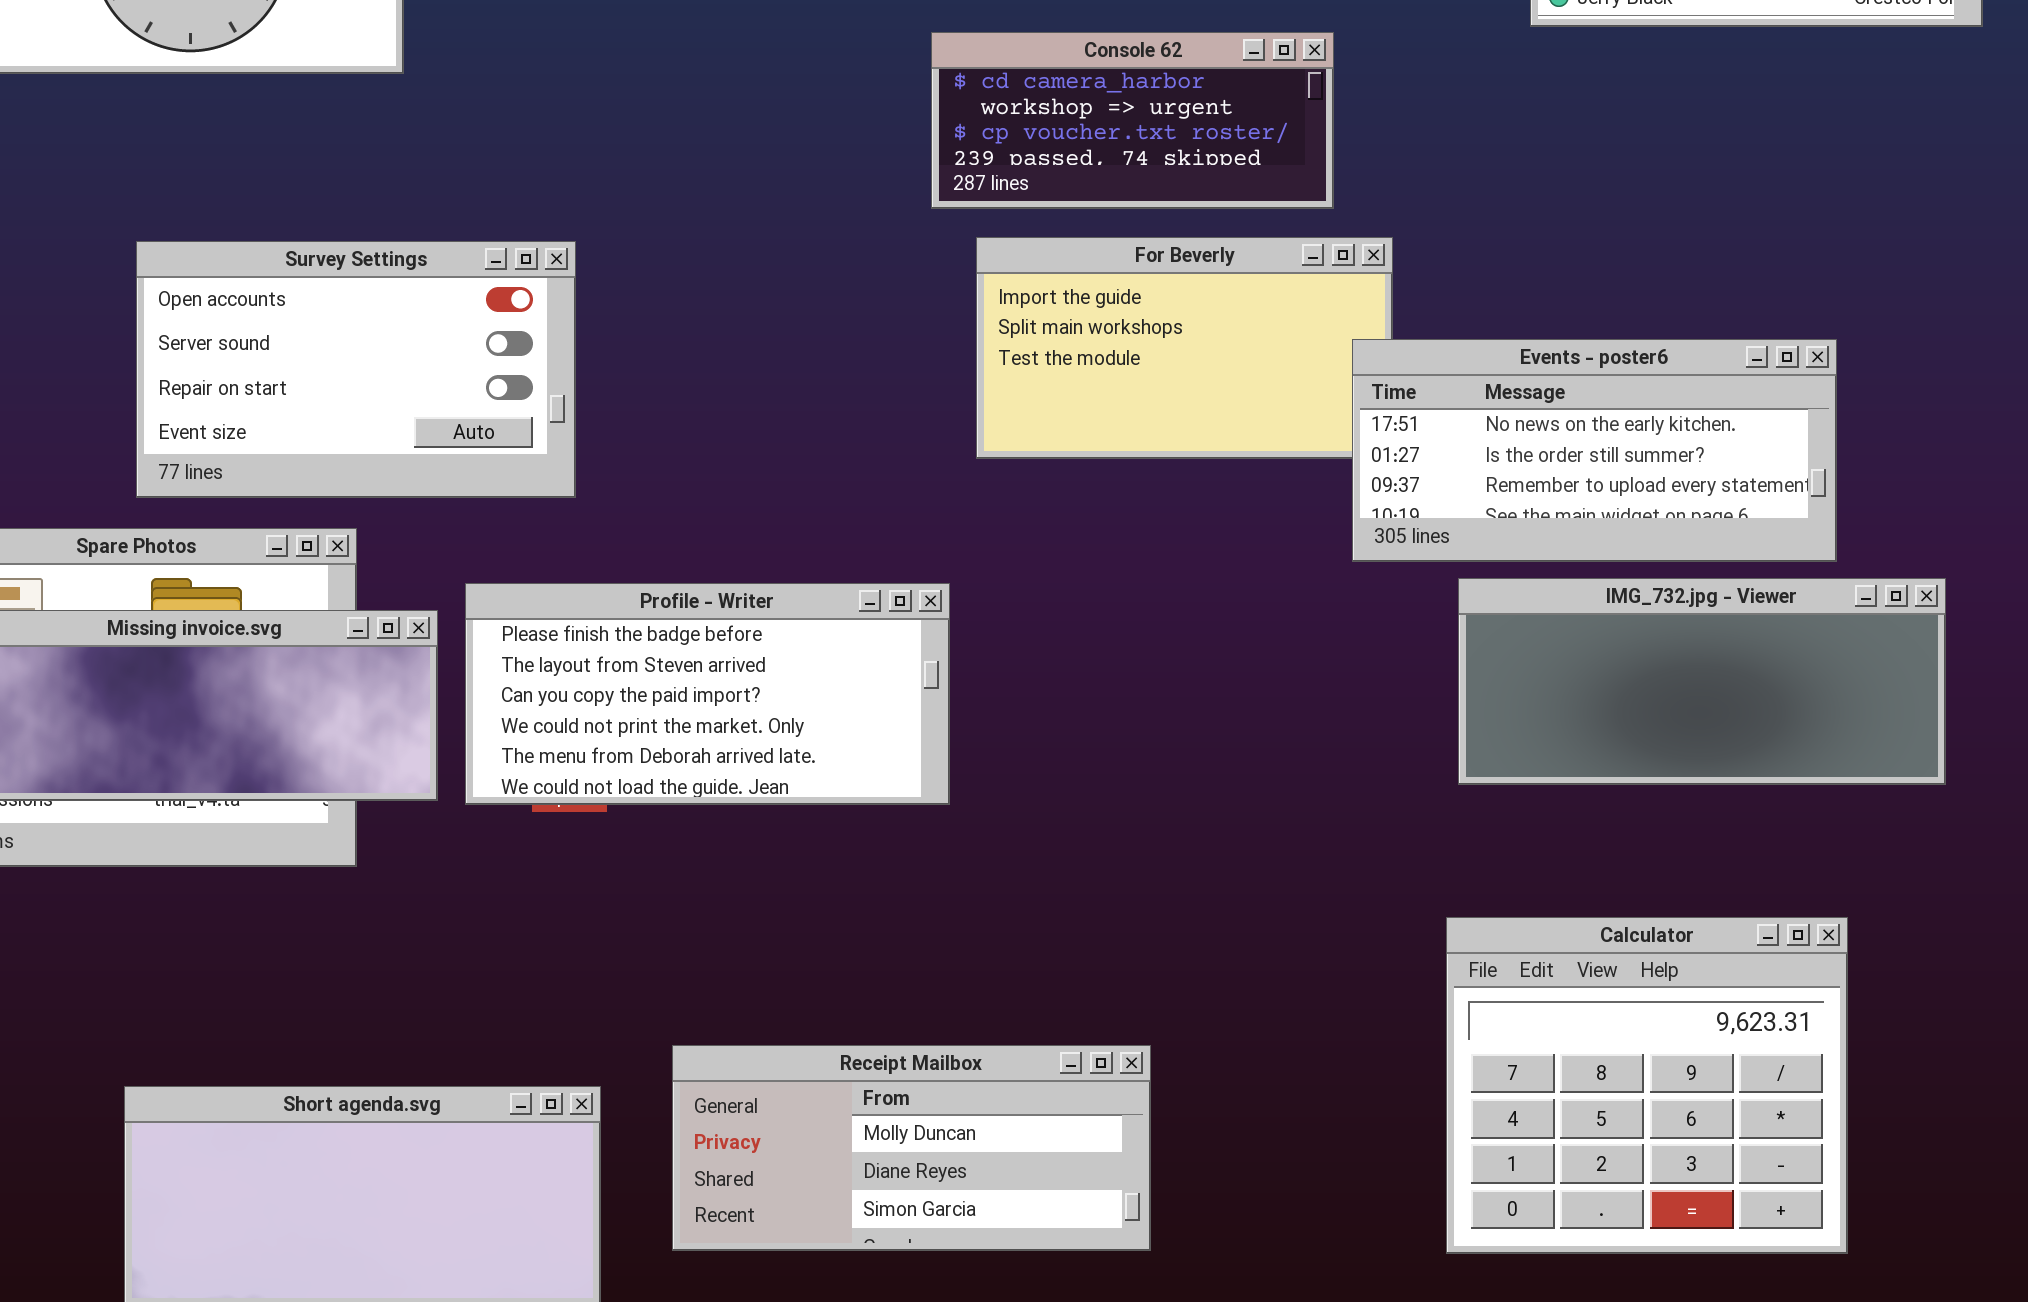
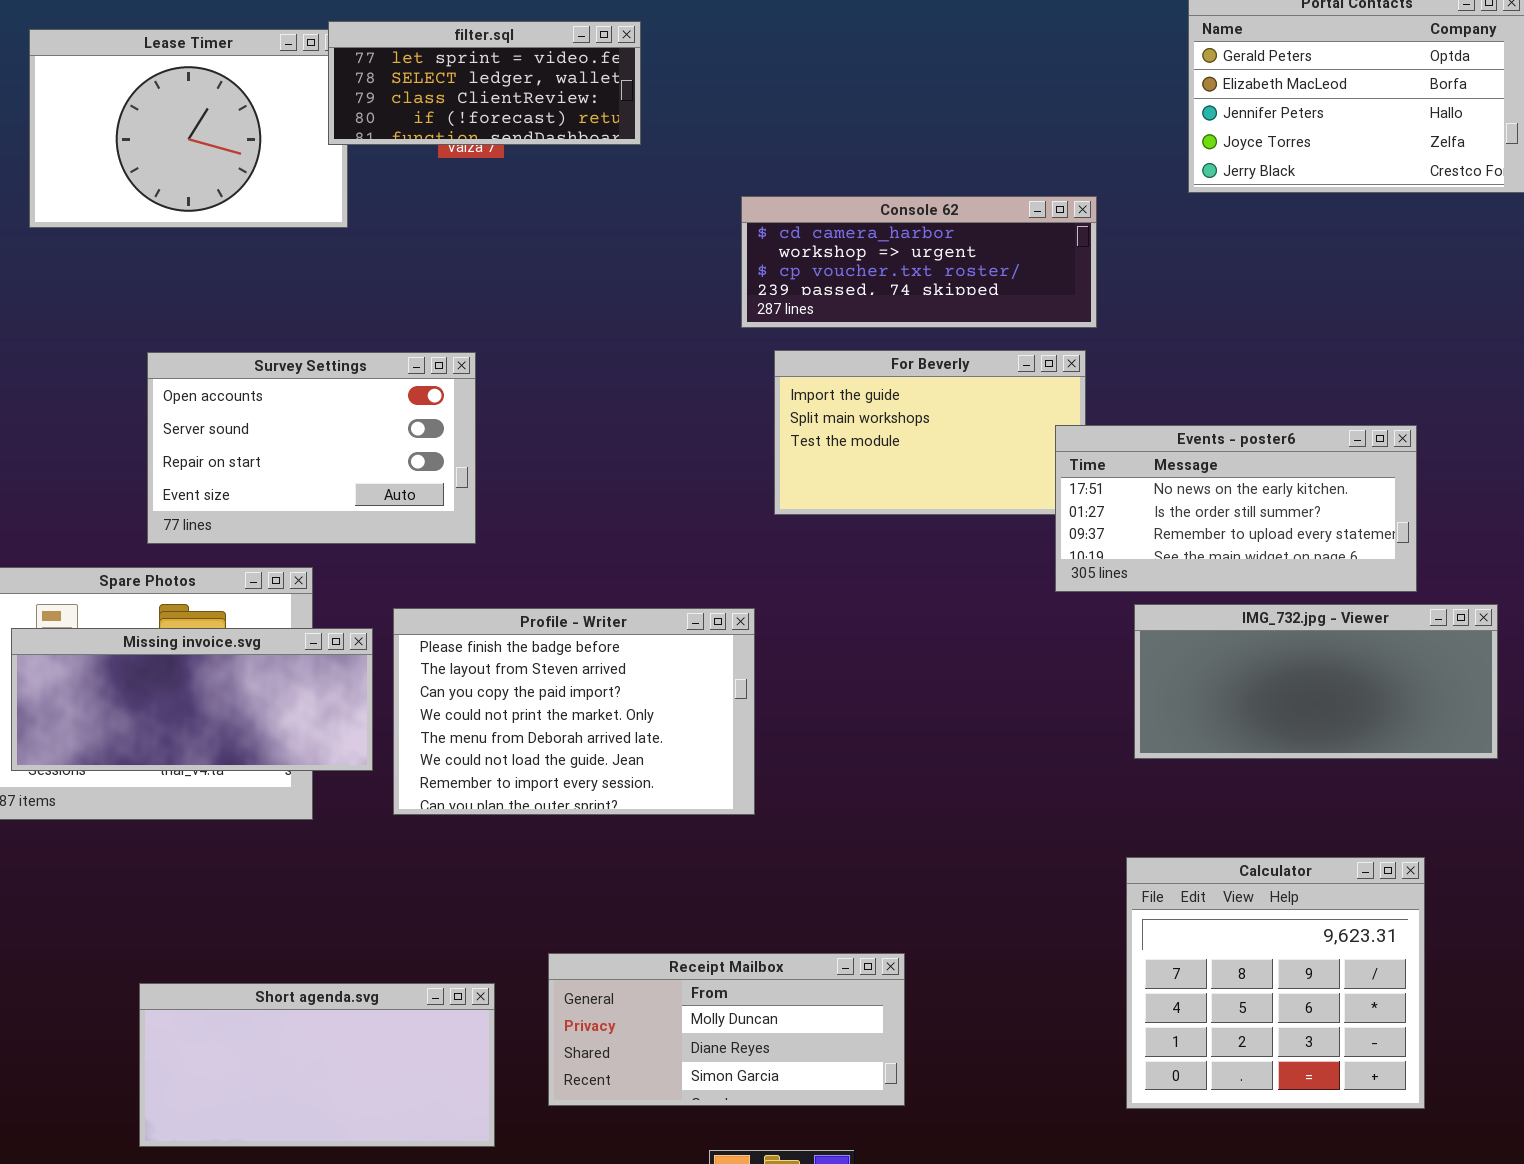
Console 62: [931,32,1334,209] -> [741,196,1097,328], resized
Profile - Writer: [465,583,950,805] -> [393,608,755,815], resized

